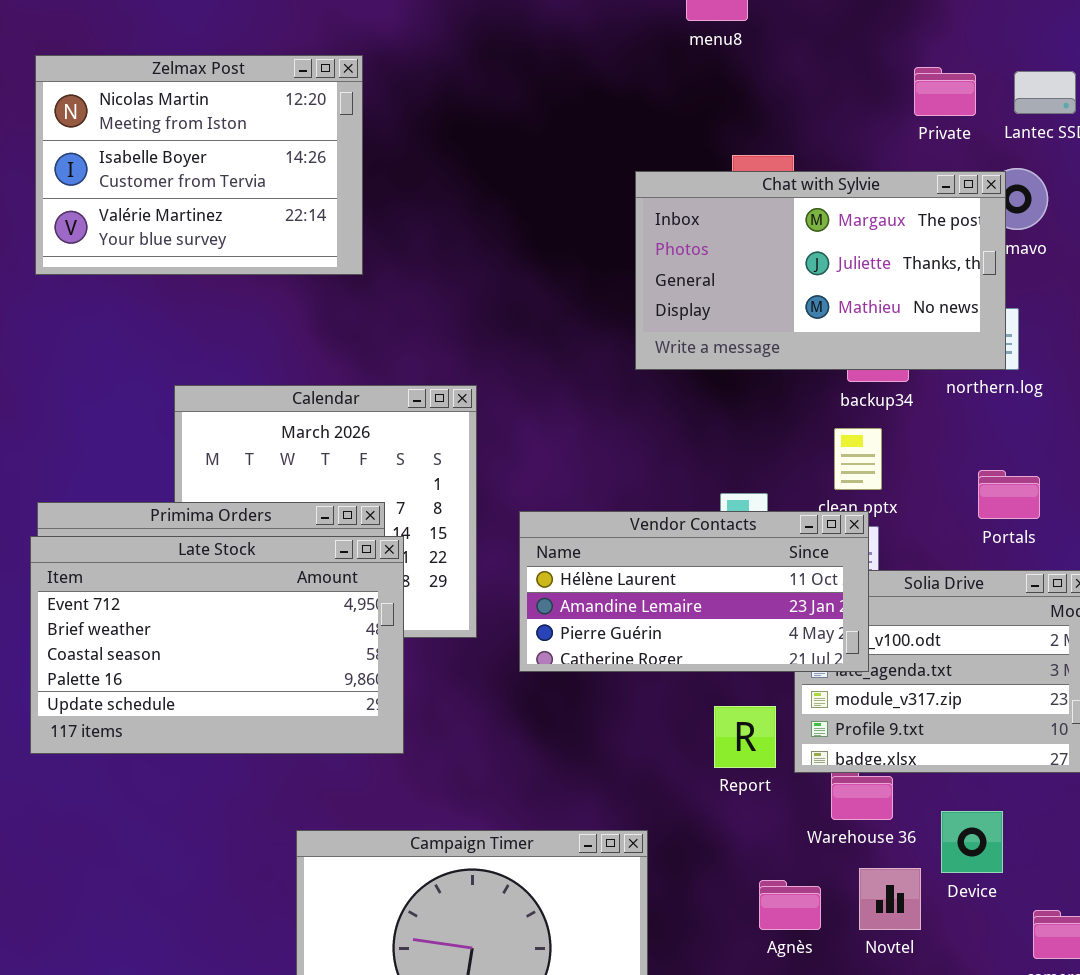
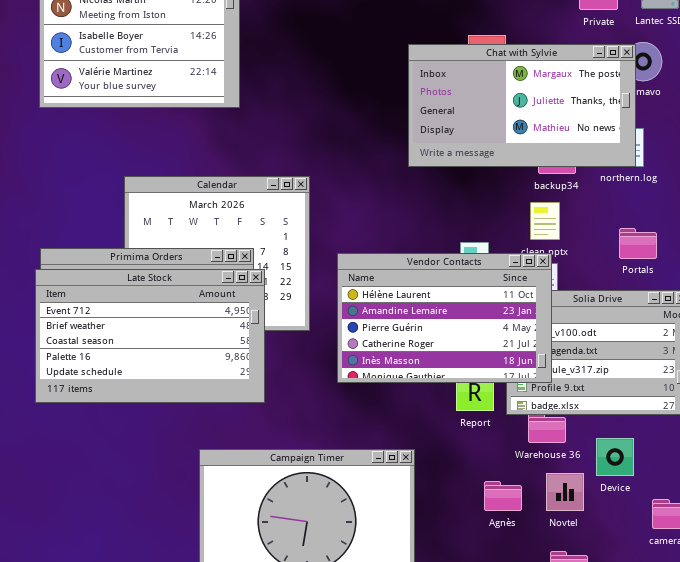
Vendor Contacts: [519,511,869,672] -> [337,253,552,383], resized

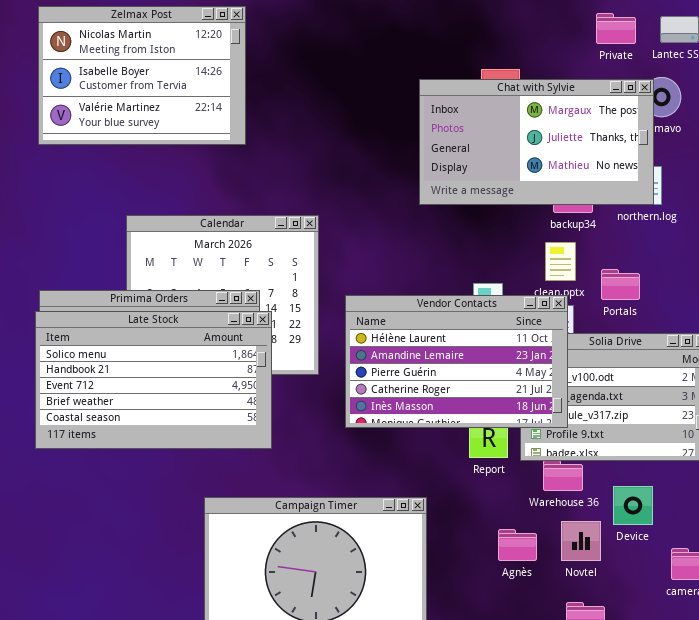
Portals: [619,228,657,259] -> [601,269,640,300], moved
Late Stock: [35,269,265,403] -> [35,311,272,449], scrolled up 2 rows

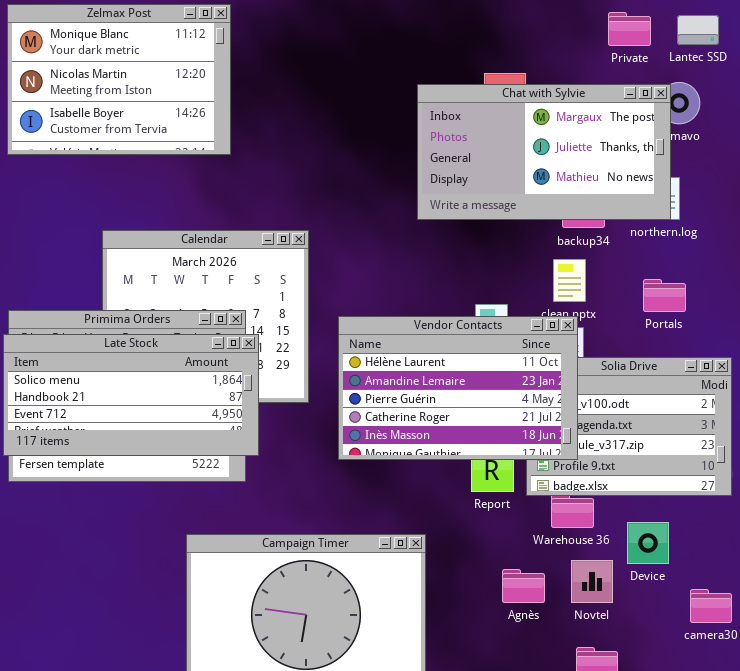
Zelmax Post: [38,6,246,145] -> [7,4,231,155], scrolled up 1 row
Portals: [601,269,640,300] -> [643,279,686,312], moved
Late Stock: [35,311,272,449] -> [3,334,259,456], resized

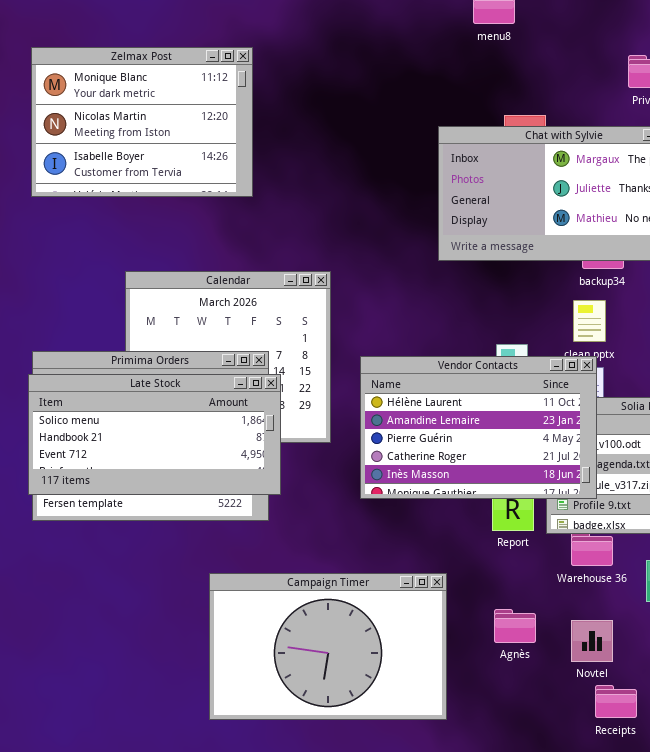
Novtel: [571,560,613,603] -> [571,620,613,662], moved
Agnès: [502,569,545,603] -> [494,609,536,643], moved

